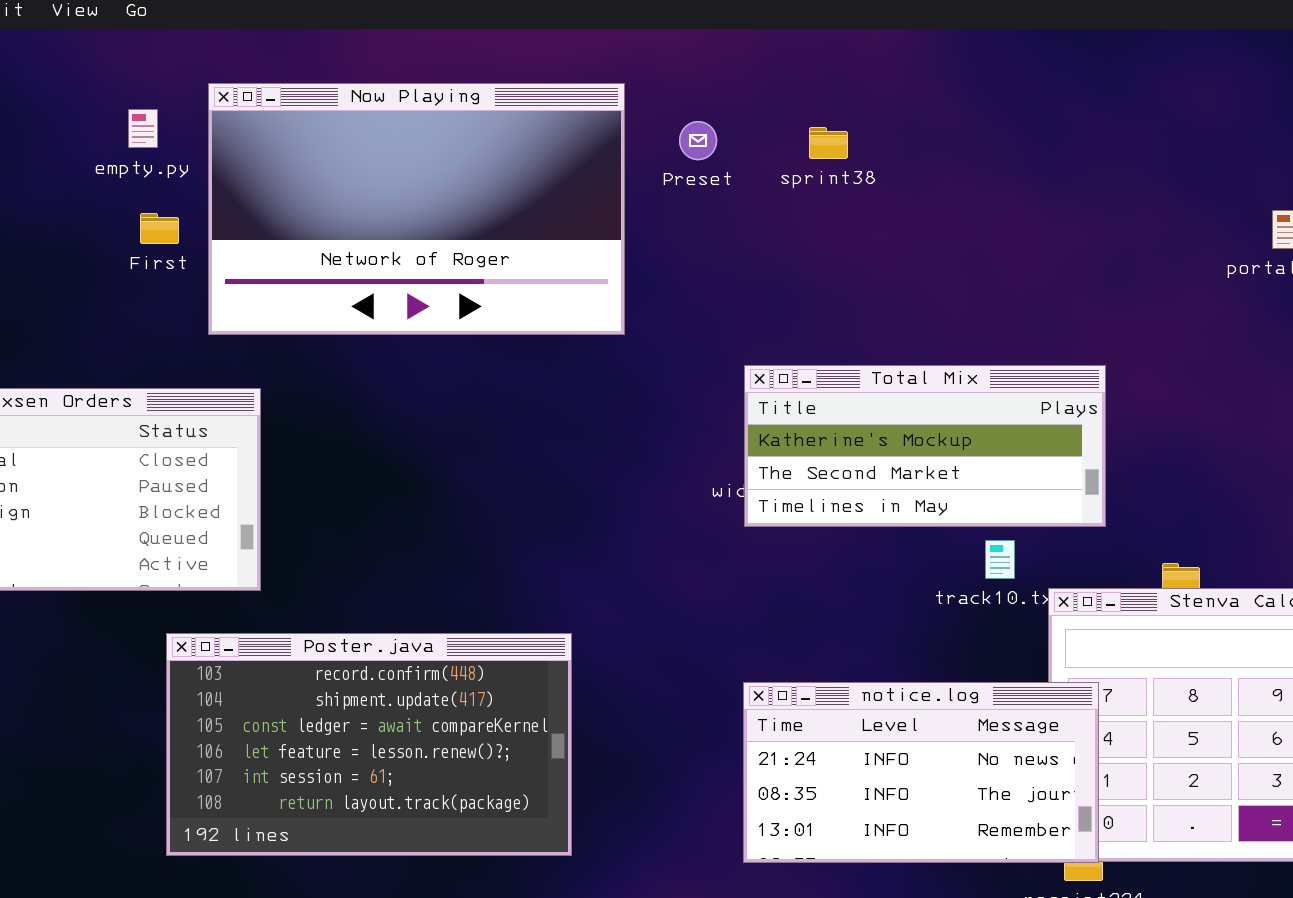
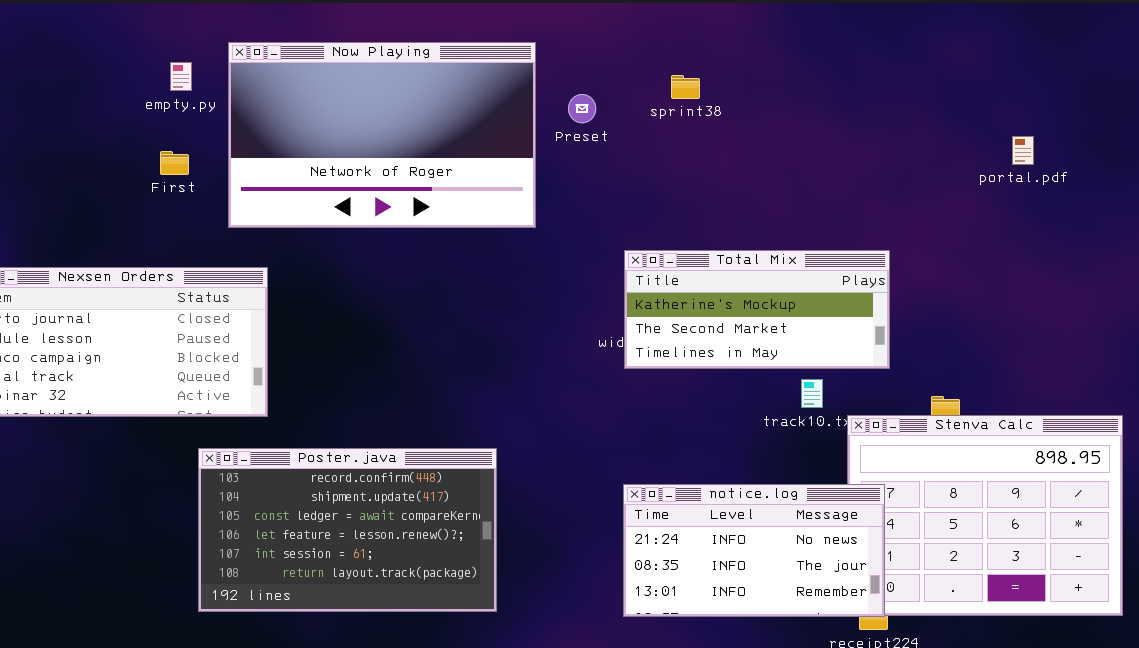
Preset: [679,121,717,160] -> [568,94,596,123], moved
First: [140,213,179,244] -> [160,151,189,175], moved

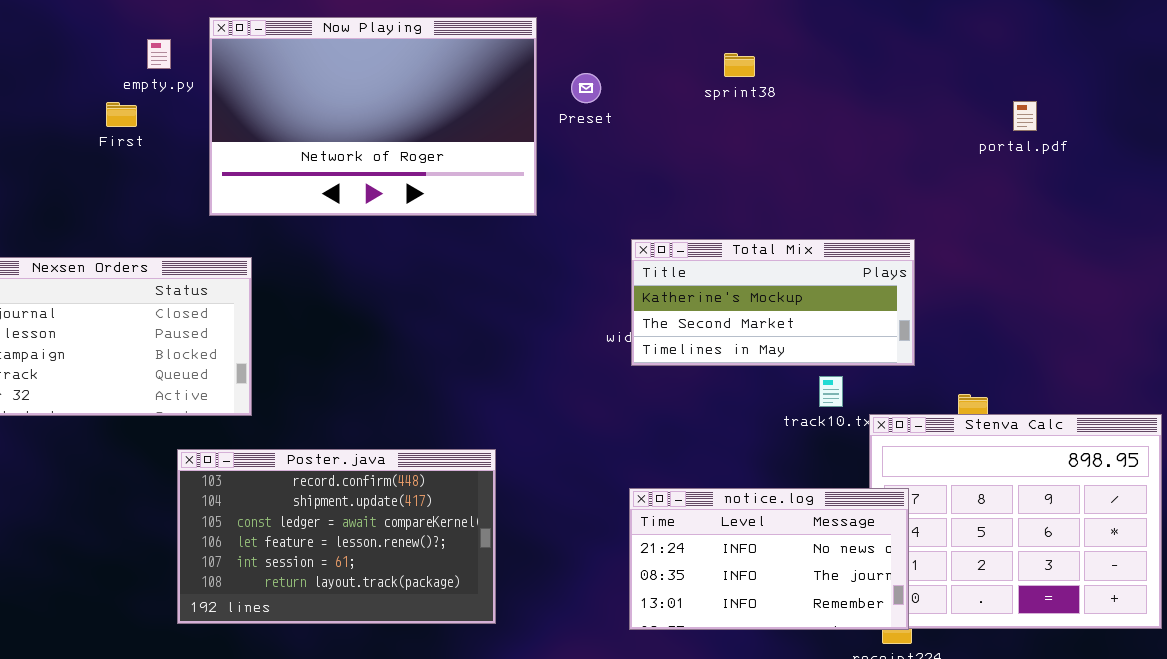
sprint38: [671,75,700,99] -> [724,53,755,77], moved
portal.pdf: [1012,136,1034,165] -> [1013,101,1037,131], moved
First: [160,151,189,175] -> [106,102,137,127], moved

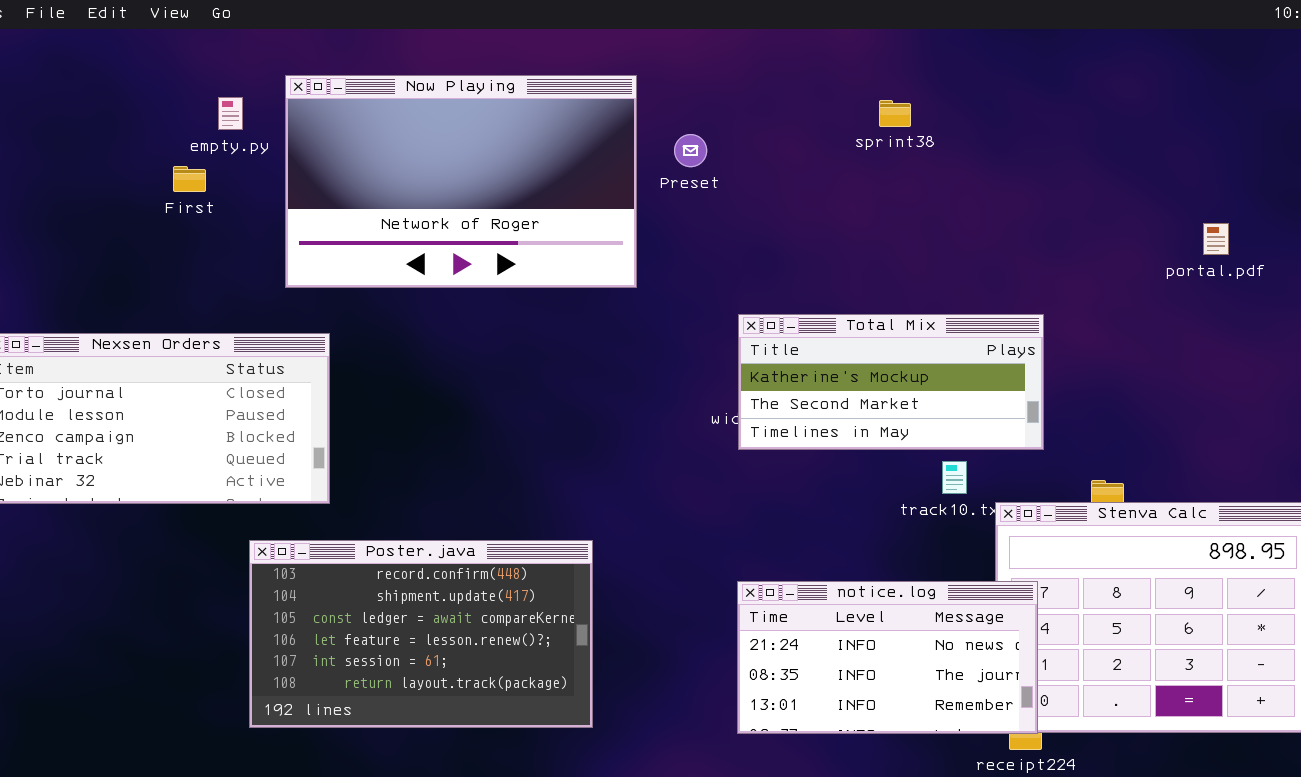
sprint38: [724,53,755,77] -> [879,100,911,127], moved
portal.pdf: [1013,101,1037,131] -> [1203,223,1229,255], moved

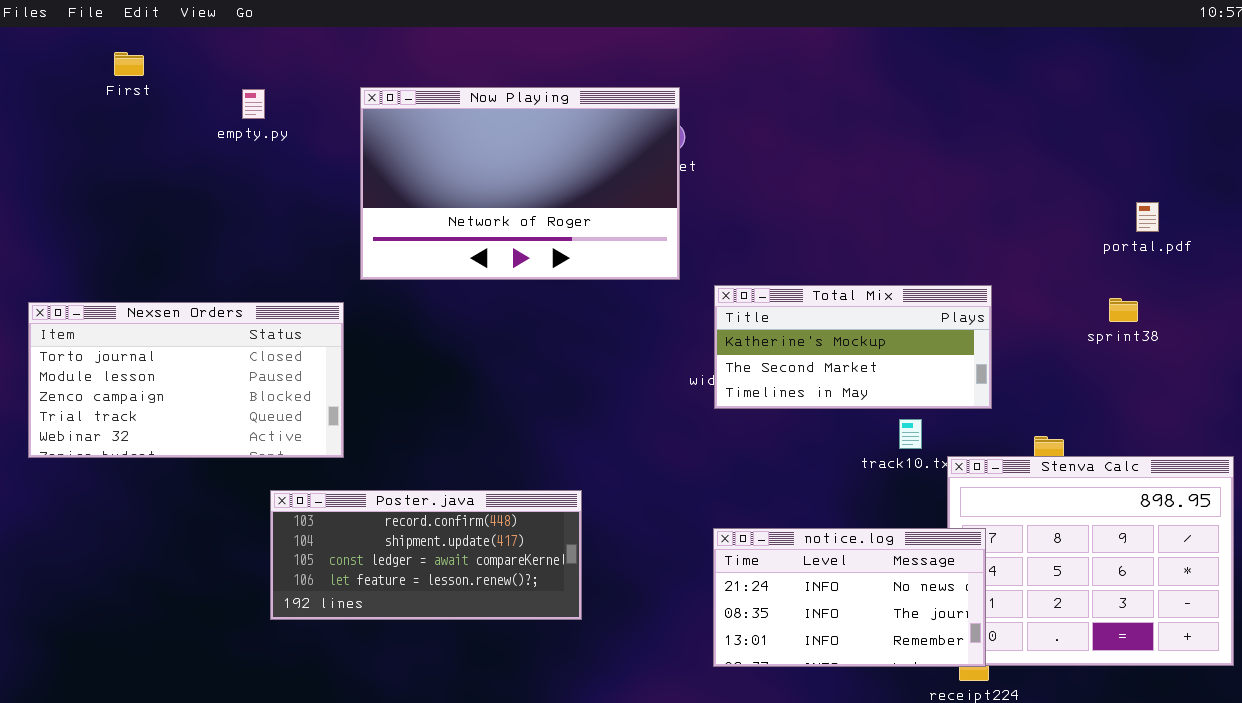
Now Playing: [285,75,637,288] -> [360,87,680,280], moved
sprint38: [879,100,911,127] -> [1109,298,1138,322], moved
First: [173,166,206,192] -> [114,52,144,76], moved
Poster.java: [249,540,593,728] -> [270,490,582,620], resized

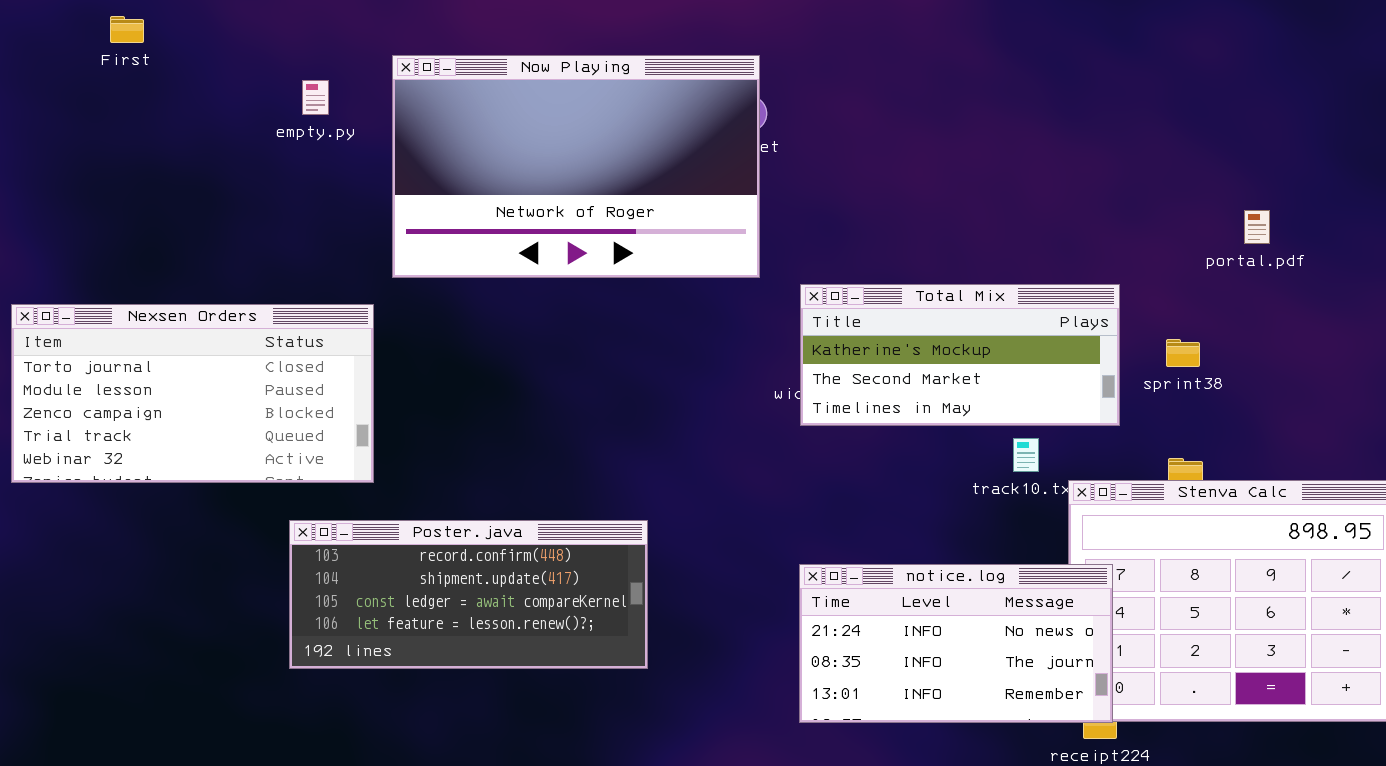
empty.py: [242,89,265,119] -> [302,80,329,115], moved
portal.pdf: [1136,202,1159,232] -> [1244,210,1270,244], moved
sprint38: [1109,298,1138,322] -> [1166,339,1200,367], moved

